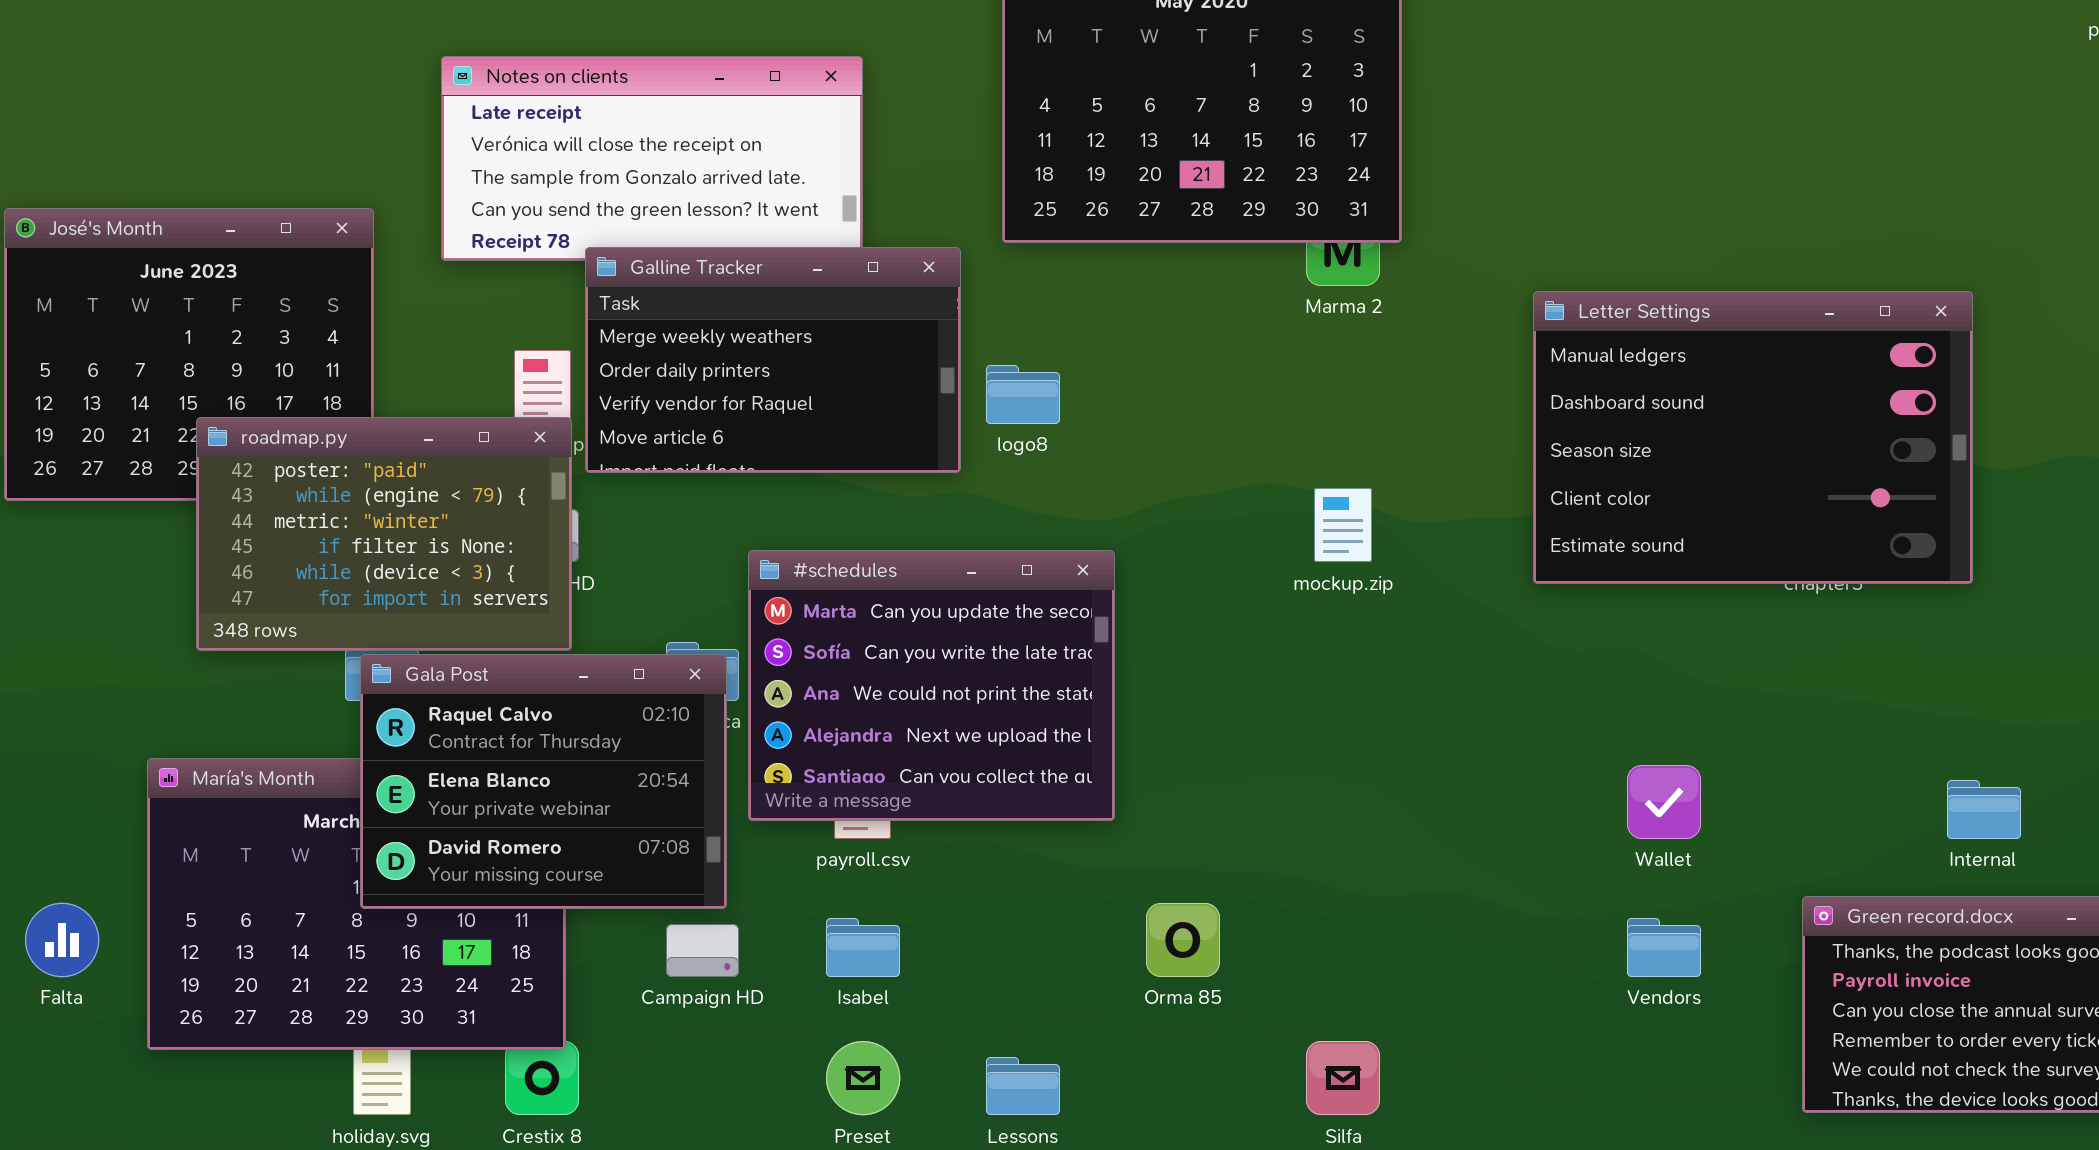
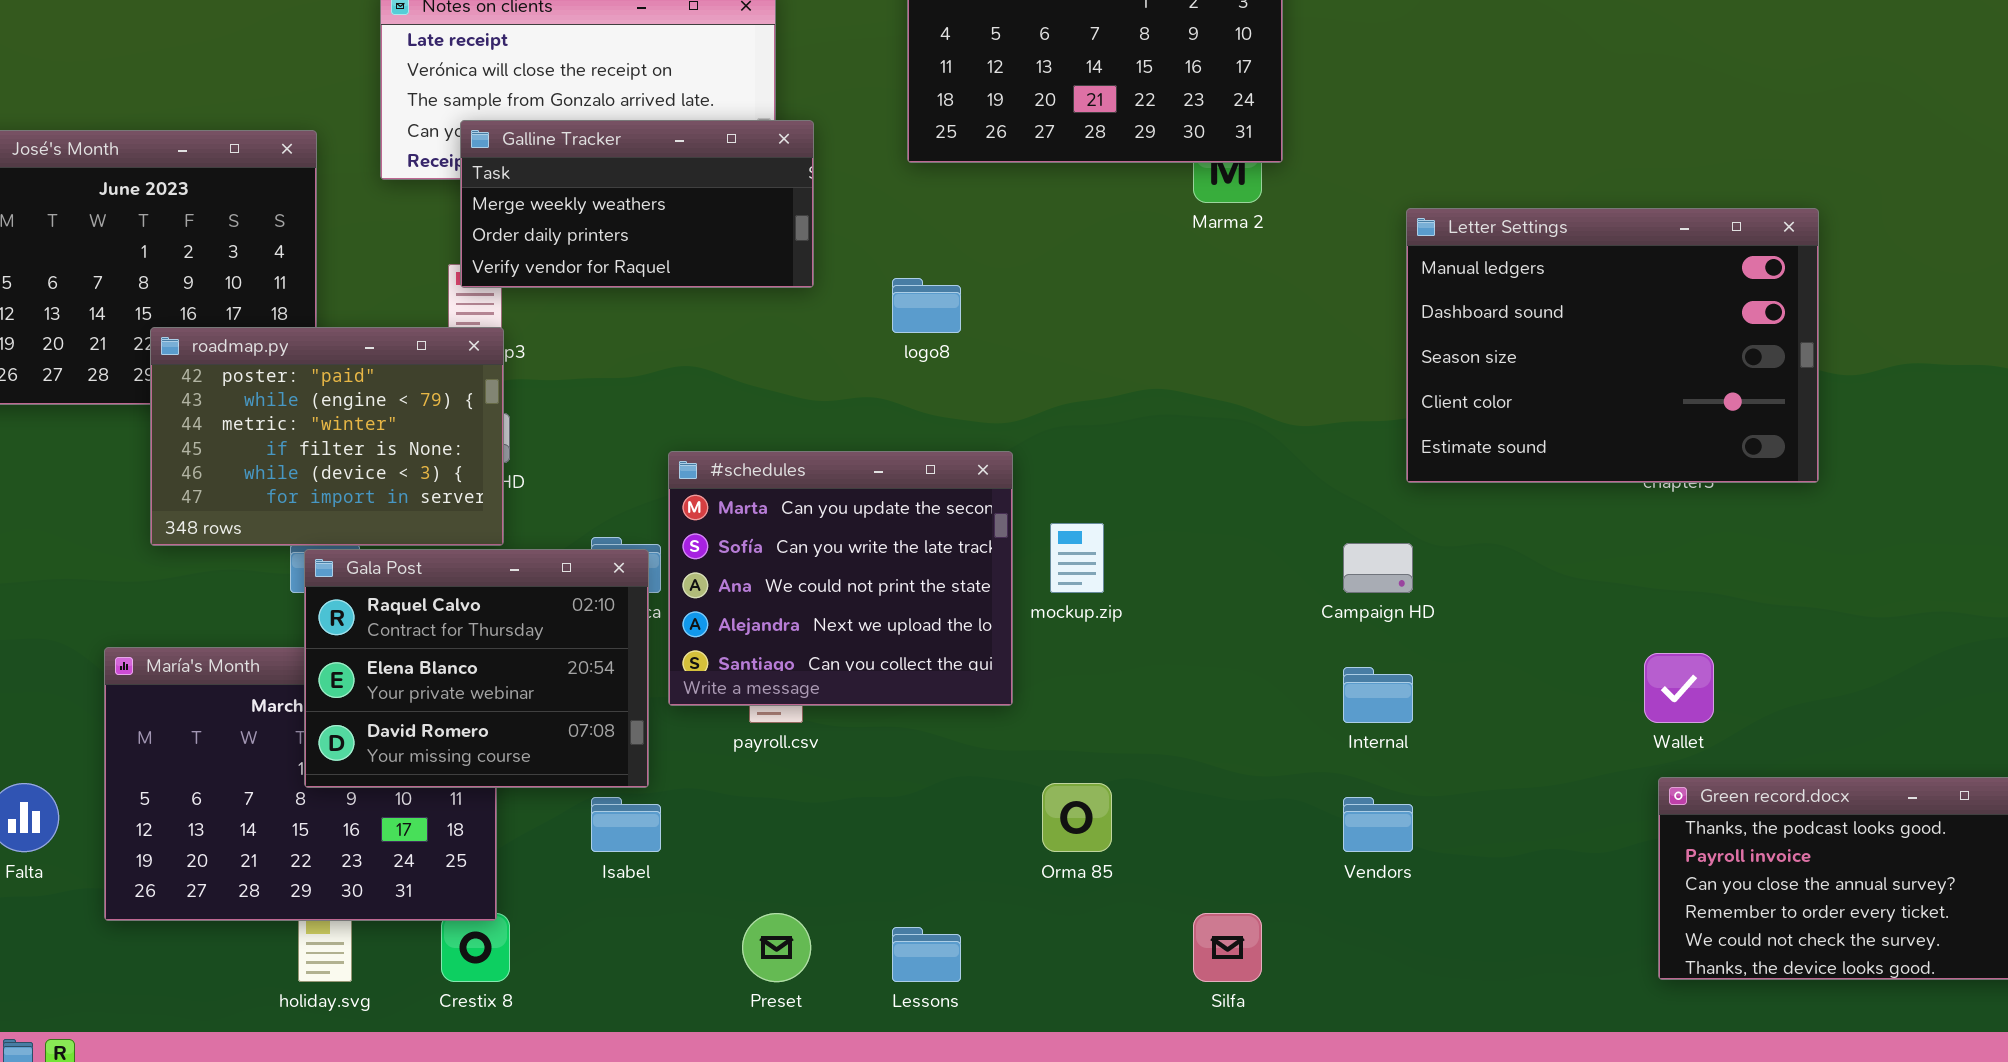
Galline Tracker: [585,247,961,473] -> [460,120,814,288], moved, resized
mockup.zip: [1314,488,1372,562] -> [1050,523,1104,593], moved
Wallet: [1627,765,1701,839] -> [1644,653,1714,723], moved
Internal: [1947,780,2021,839] -> [1343,667,1413,723], moved
Isabel: [826,918,900,977] -> [591,797,661,852], moved
Vendors: [1627,918,1701,977] -> [1343,797,1413,852], moved
Campaign HD: [666,924,739,977] -> [1343,543,1413,593], moved

